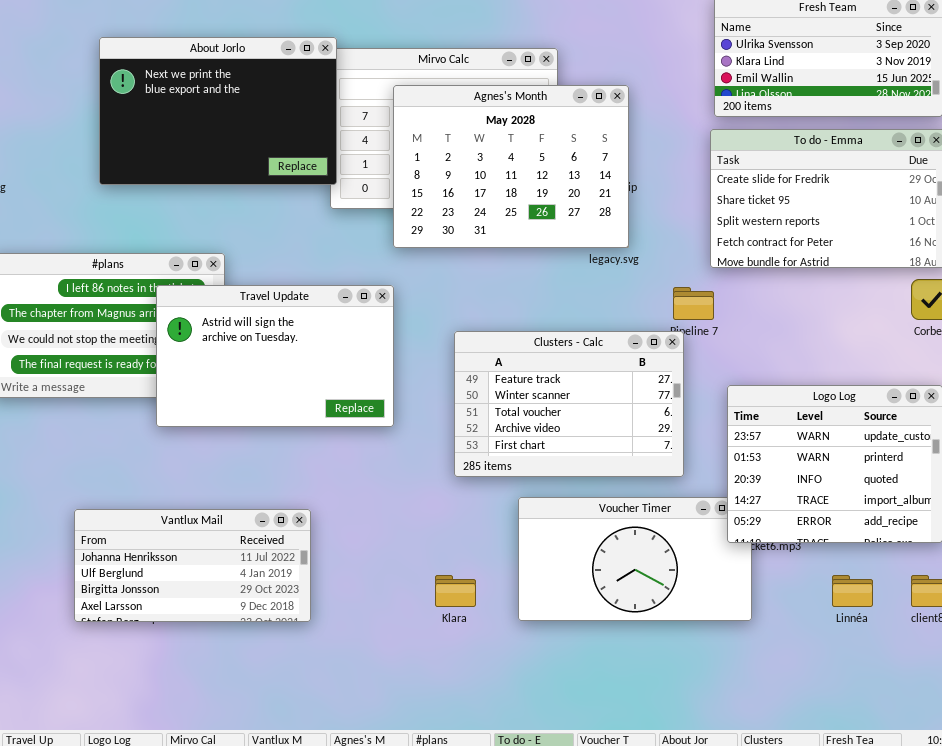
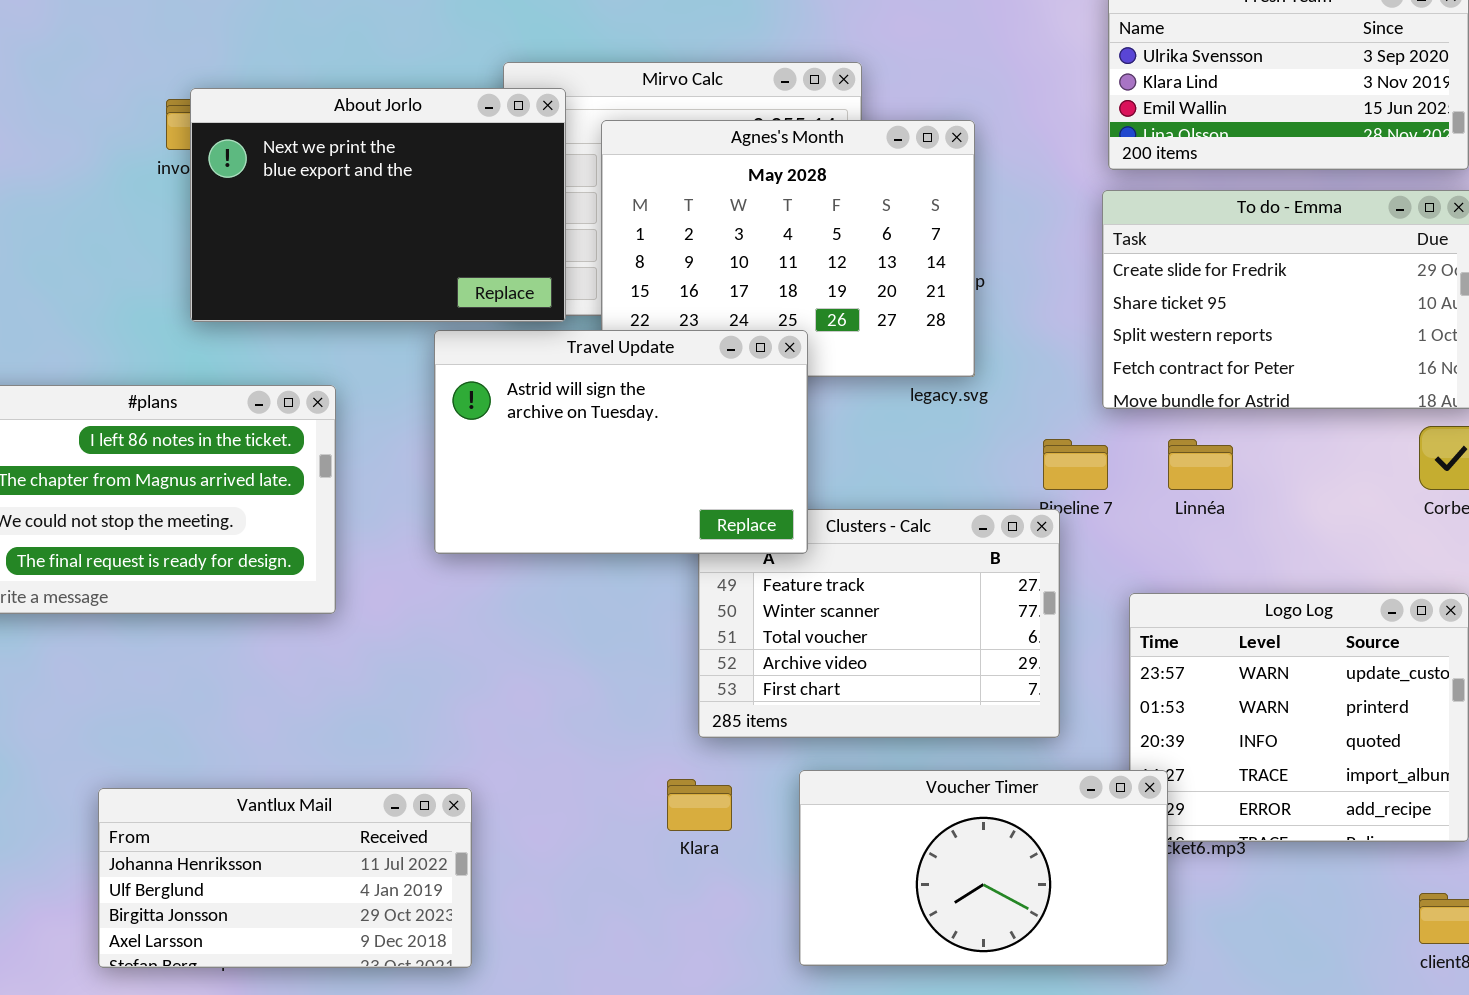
About Jorlo: [99,37,337,185] -> [190,88,566,322], moved
Travel Update: [156,285,394,427] -> [434,330,808,554], moved
Voucher Timer: [518,497,752,621] -> [799,770,1168,966], raised
Klara: [435,575,476,607] -> [667,779,732,831], moved
Linnéa: [832,575,873,607] -> [1168,439,1233,490], moved

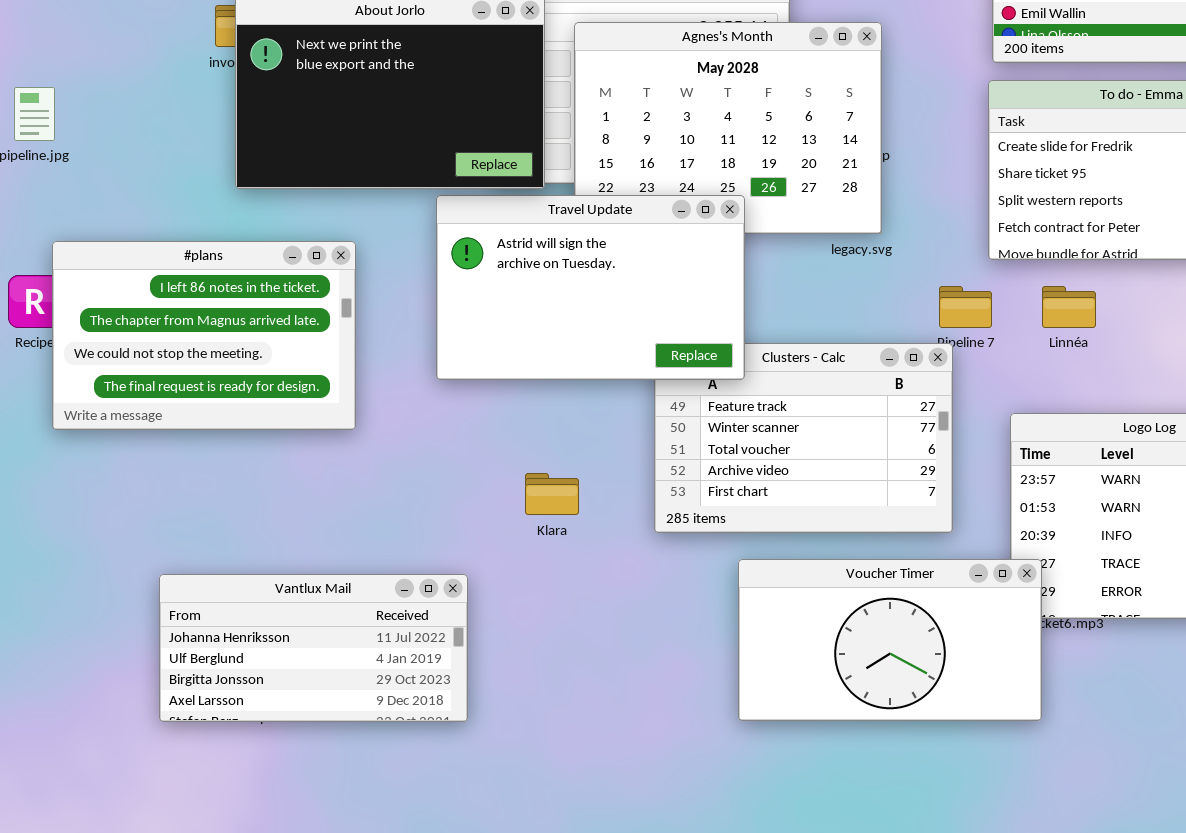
Klara: [667,779,732,831] -> [525,473,579,515], moved

